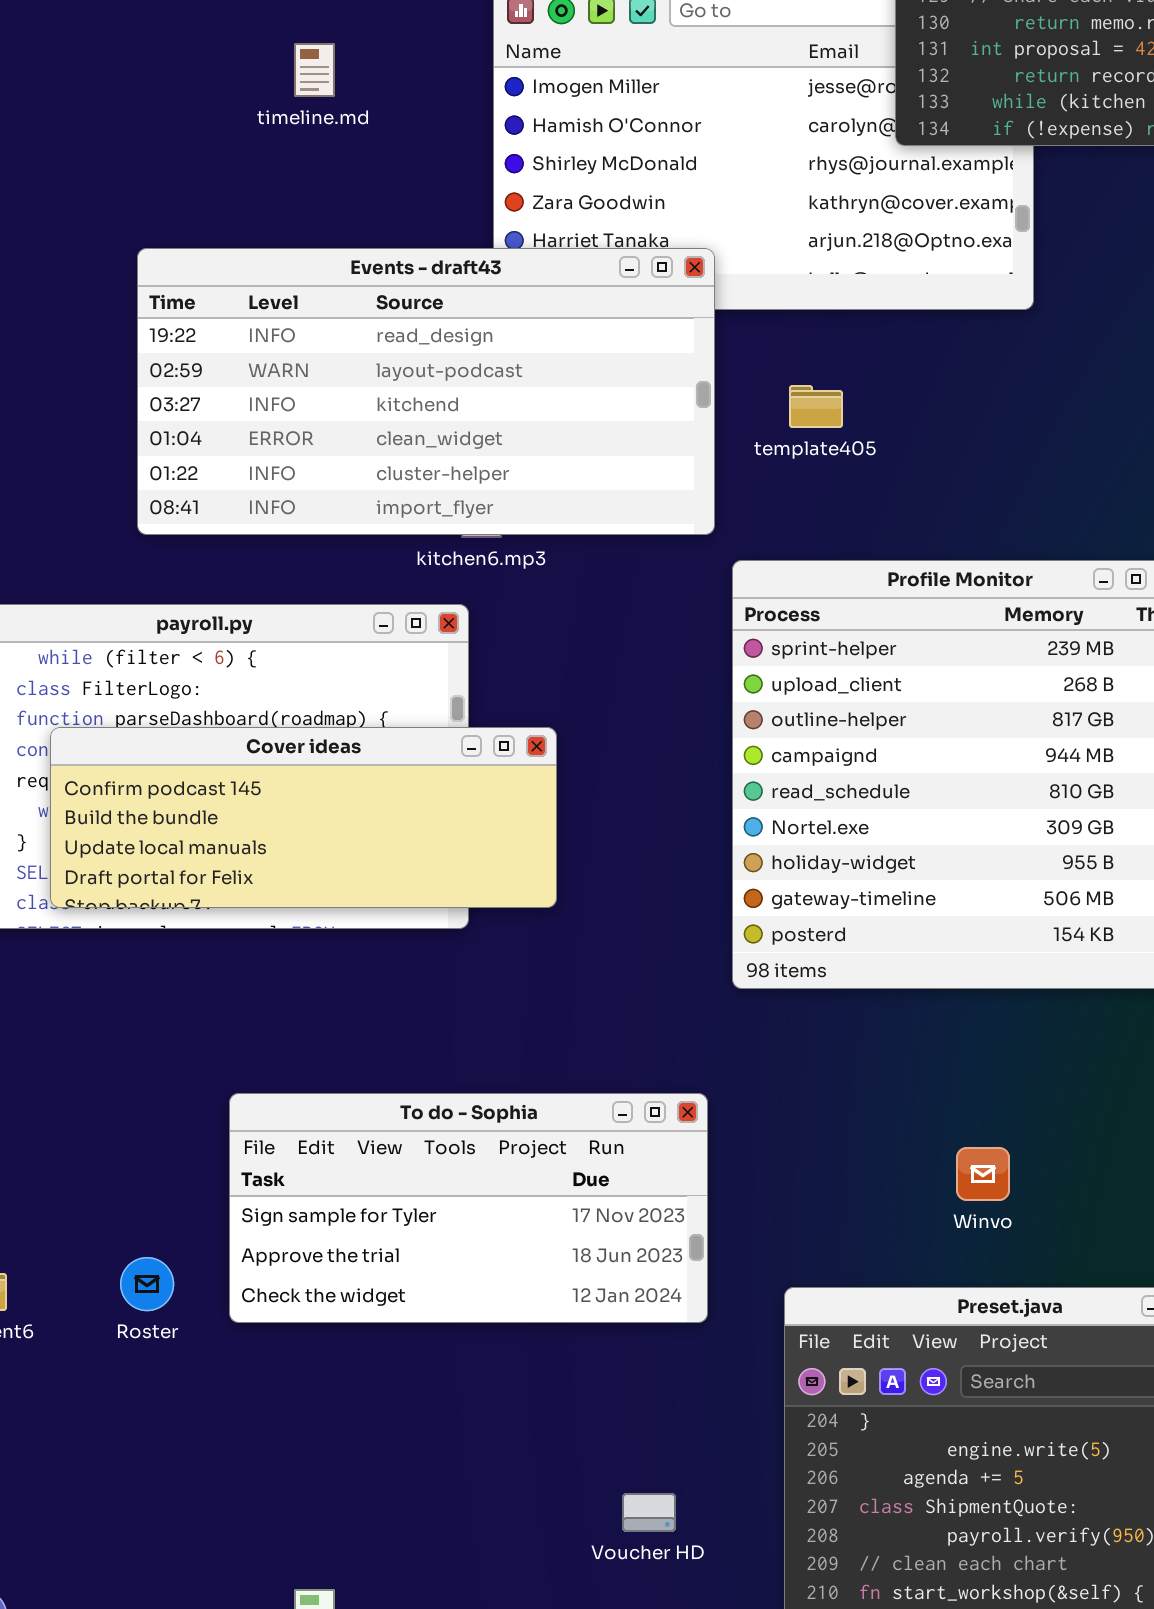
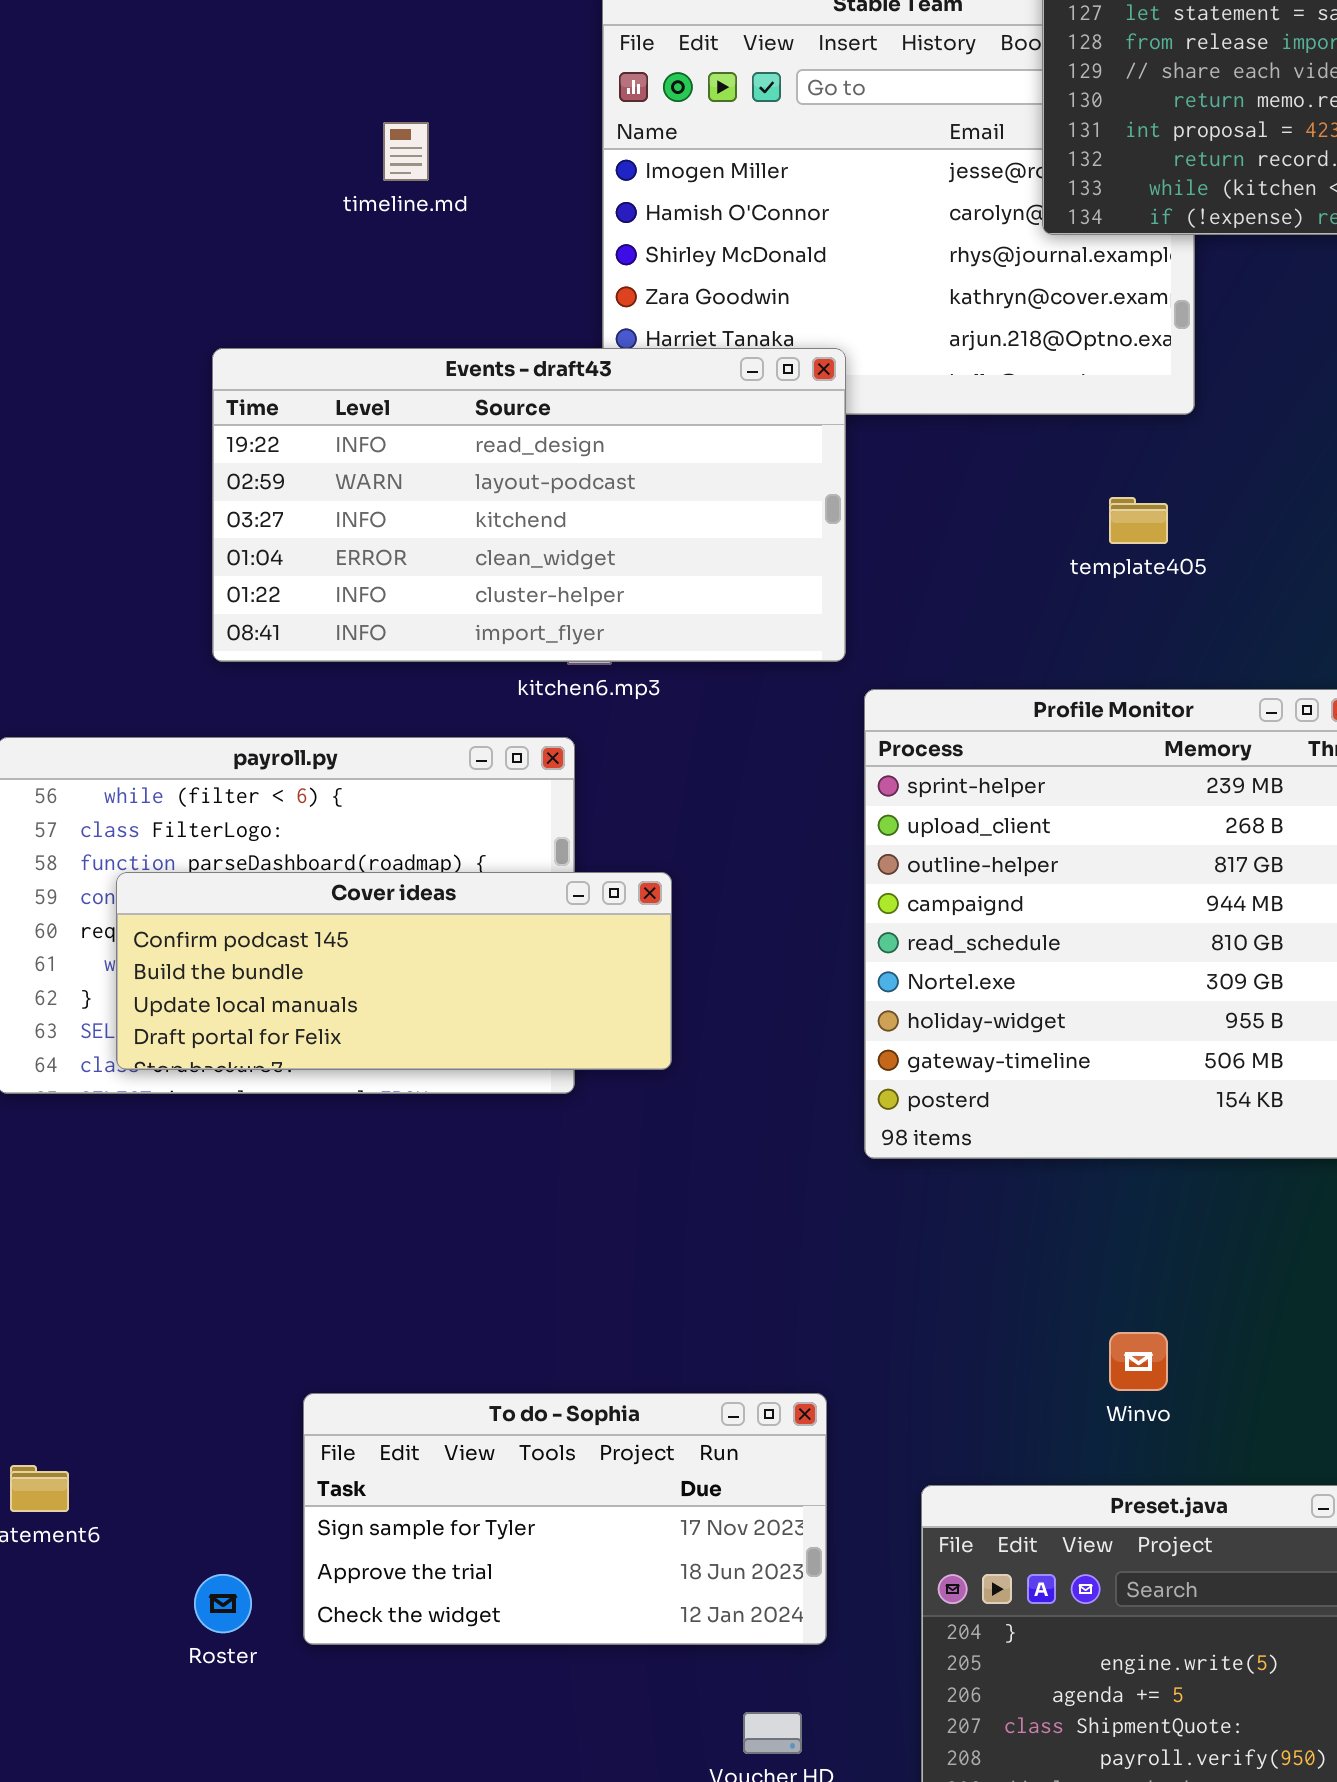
template405: [789,385,843,428] -> [1109,497,1168,544], moved
To do - Sophia: [229,1093,708,1323] -> [303,1393,827,1645], moved
Roster: [120,1257,174,1311] -> [194,1574,252,1633], moved

